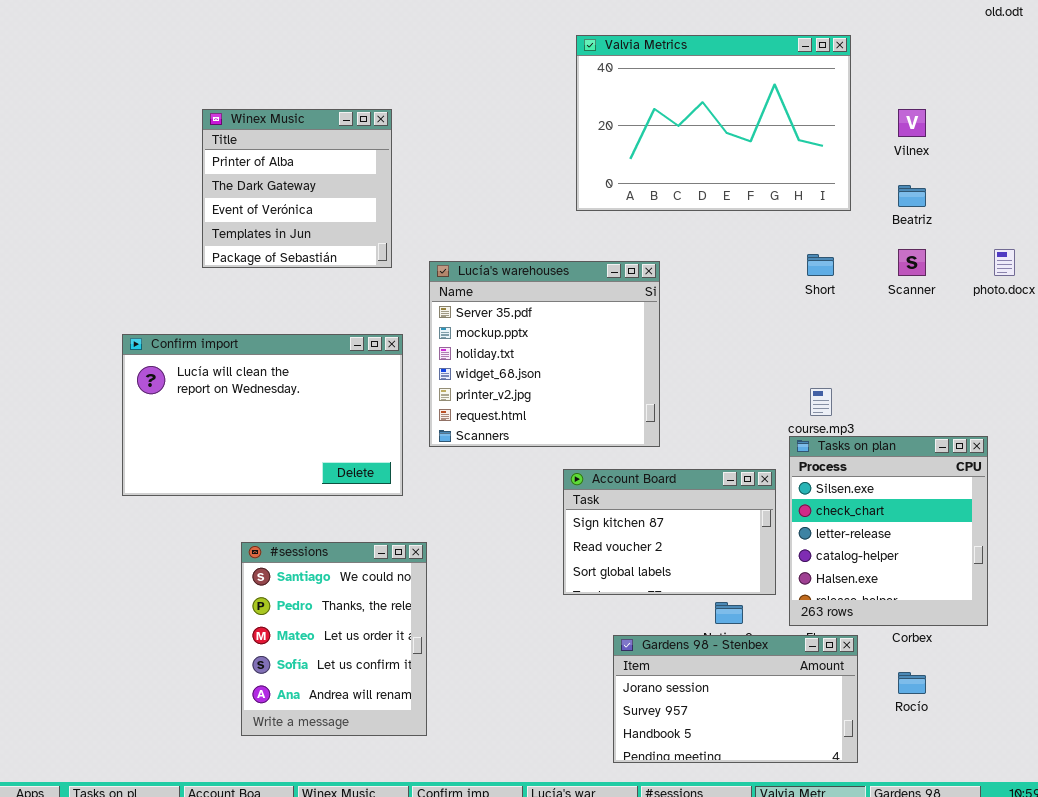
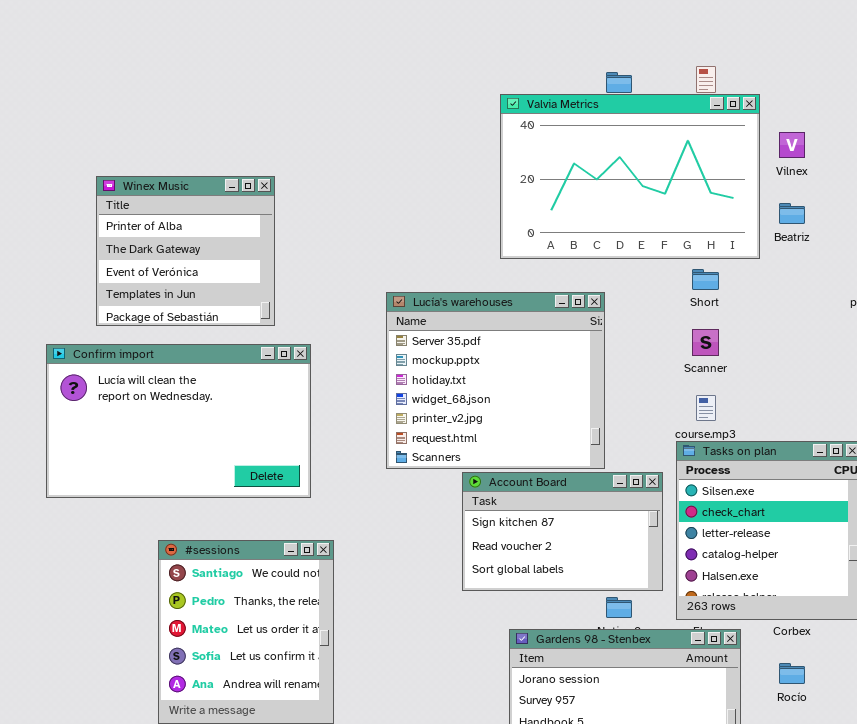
Valvia Metrics: [576,35,851,211] -> [500,94,760,259], moved
Winex Music: [202,109,392,268] -> [96,176,275,326], moved
Scanner: [898,249,926,276] -> [692,329,719,356], moved
Lucía's warehouses: [429,261,660,447] -> [386,292,605,469], moved

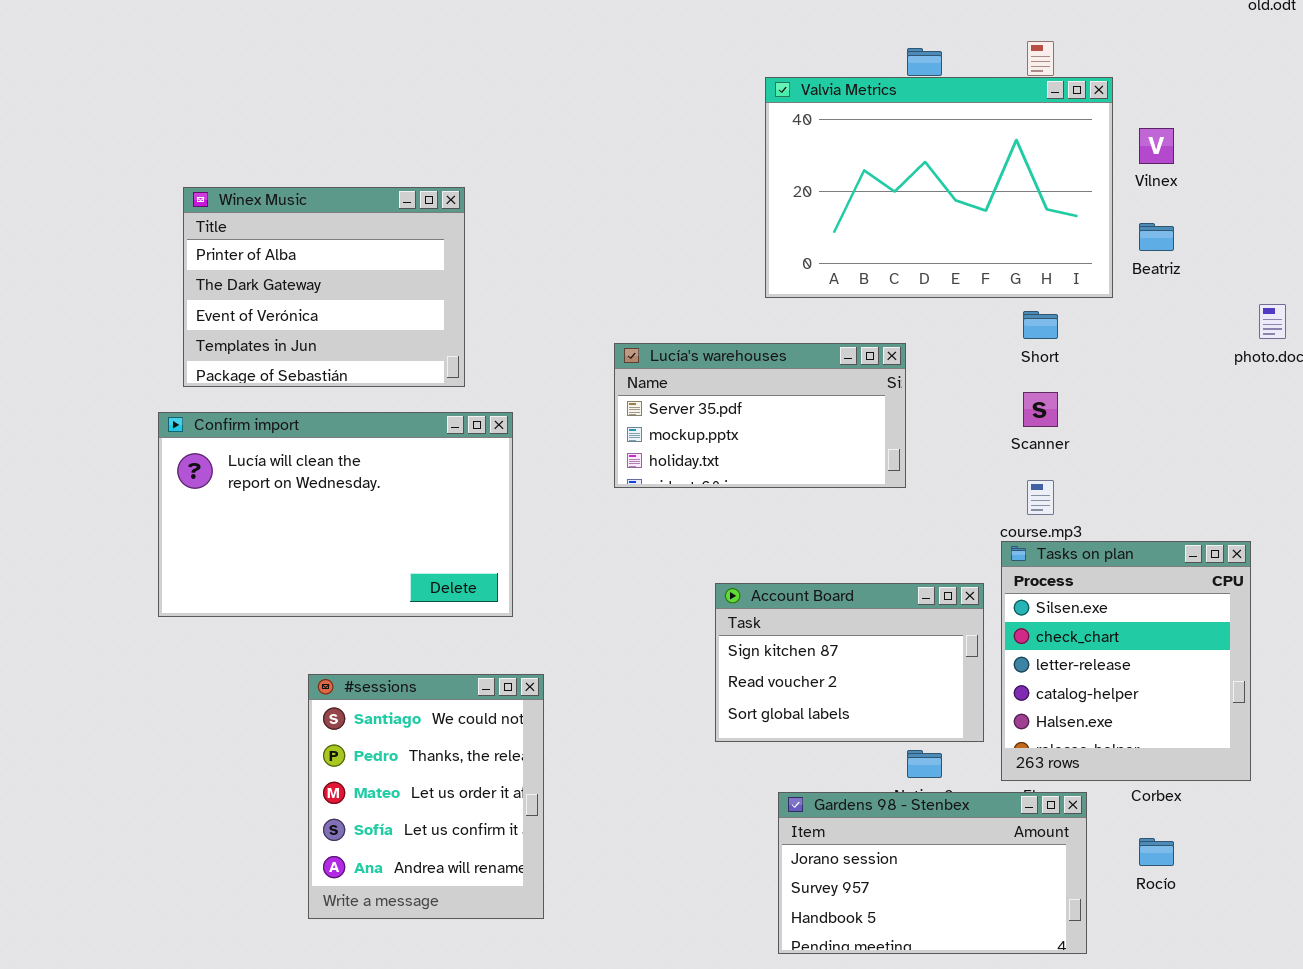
Winex Music: [96,176,275,326] -> [183,187,465,387], resized
Lucía's warehouses: [386,292,605,469] -> [614,343,906,488], resized

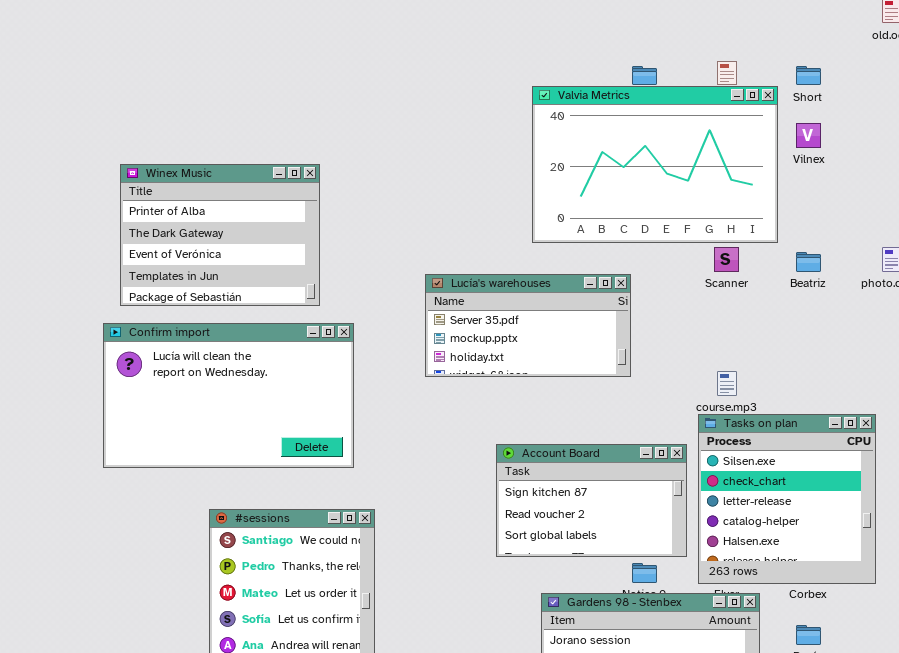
Beatriz: [1139,223,1174,251] -> [796,252,821,272], moved
Short: [1023,311,1058,339] -> [796,66,821,85], moved
Scanner: [1023,392,1058,427] -> [714,247,739,272], moved

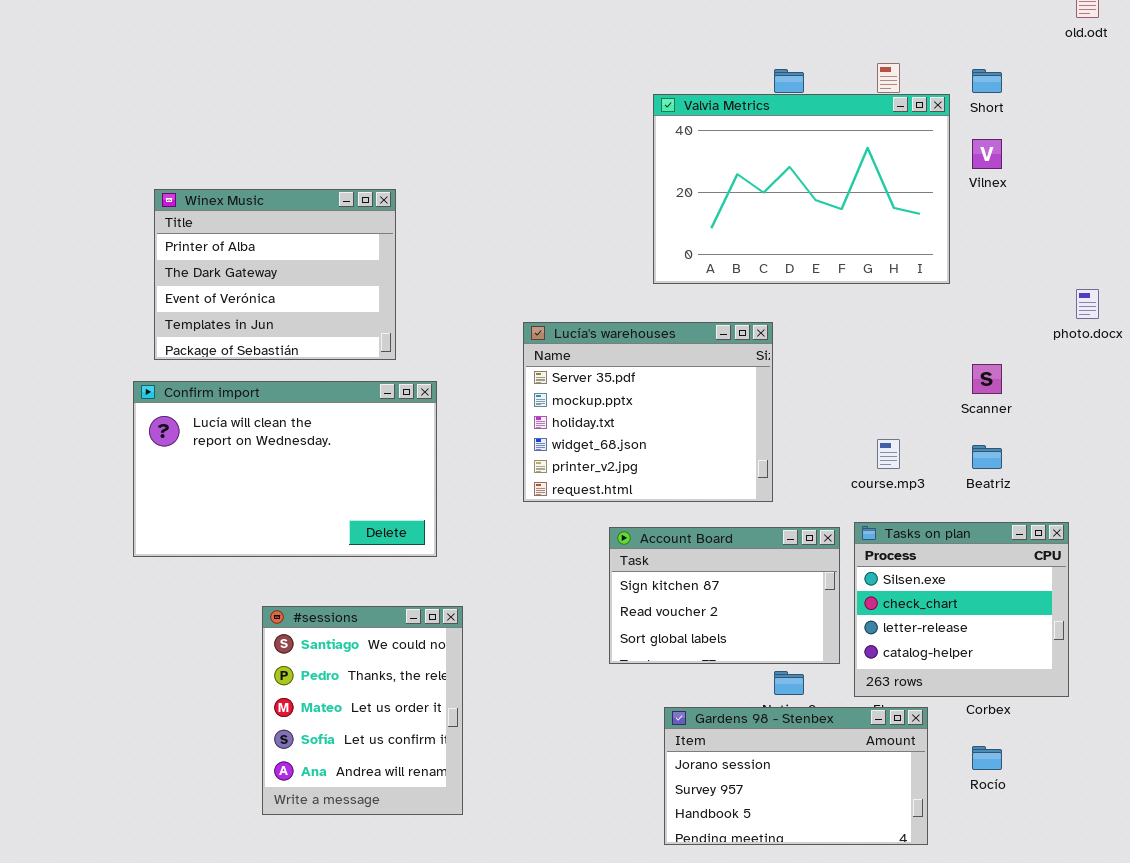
Scanner: [714,247,739,272] -> [972,364,1002,394], moved
Beatriz: [796,252,821,272] -> [972,445,1002,469], moved
Lucía's warehouses: [425,274,631,377] -> [523,322,773,502], resized
Tasks on plan: [698,414,876,584] -> [854,522,1069,697], resized

